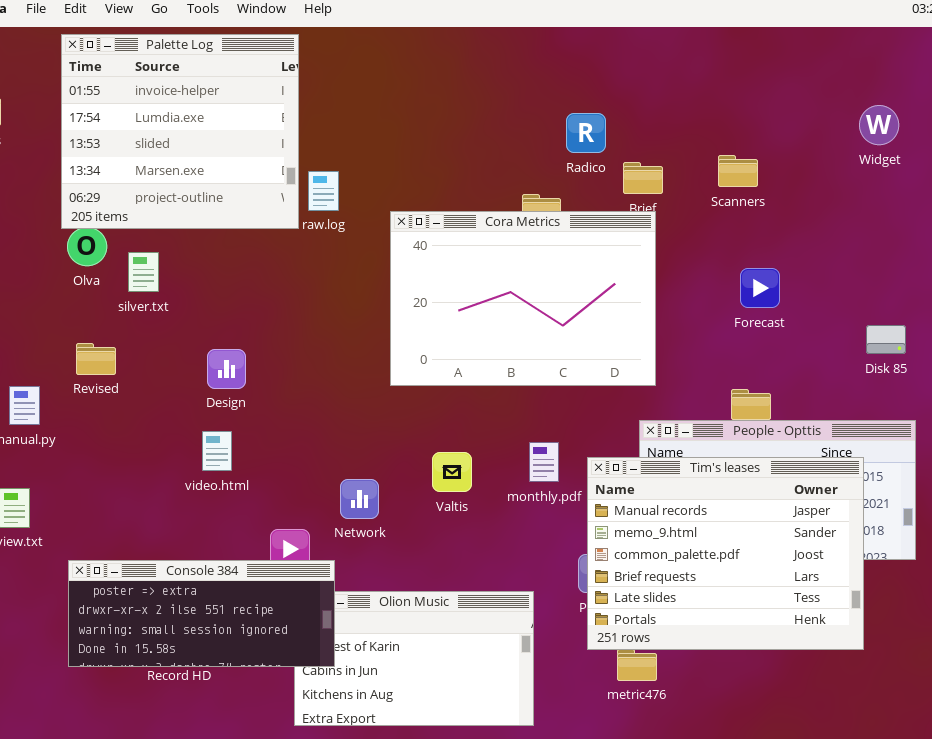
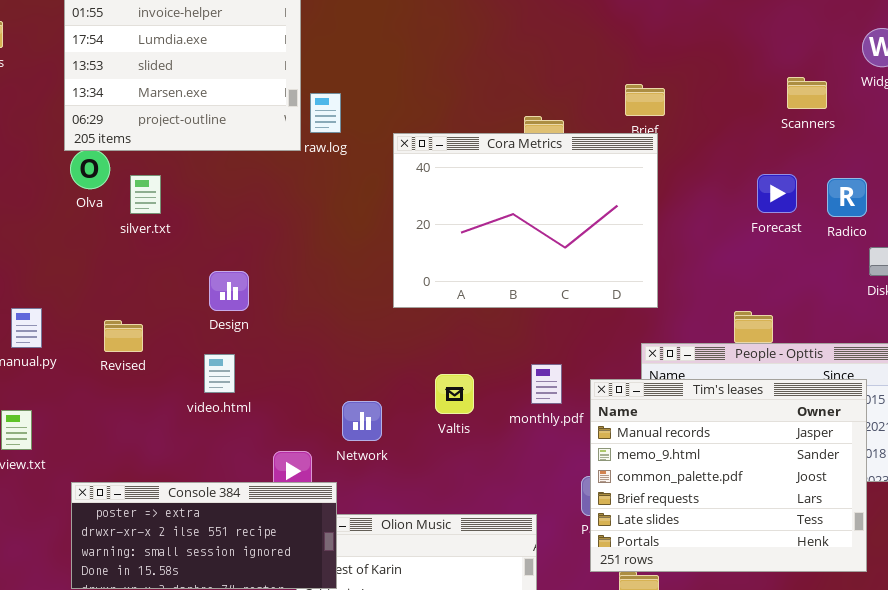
Radico: [566,113,606,153] -> [827,178,867,217], moved
Scanners: [718,155,758,187] -> [787,77,827,109], moved
Forecast: [740,268,780,308] -> [757,174,797,213], moved
Revised: [76,343,116,375] -> [104,320,143,352], moved

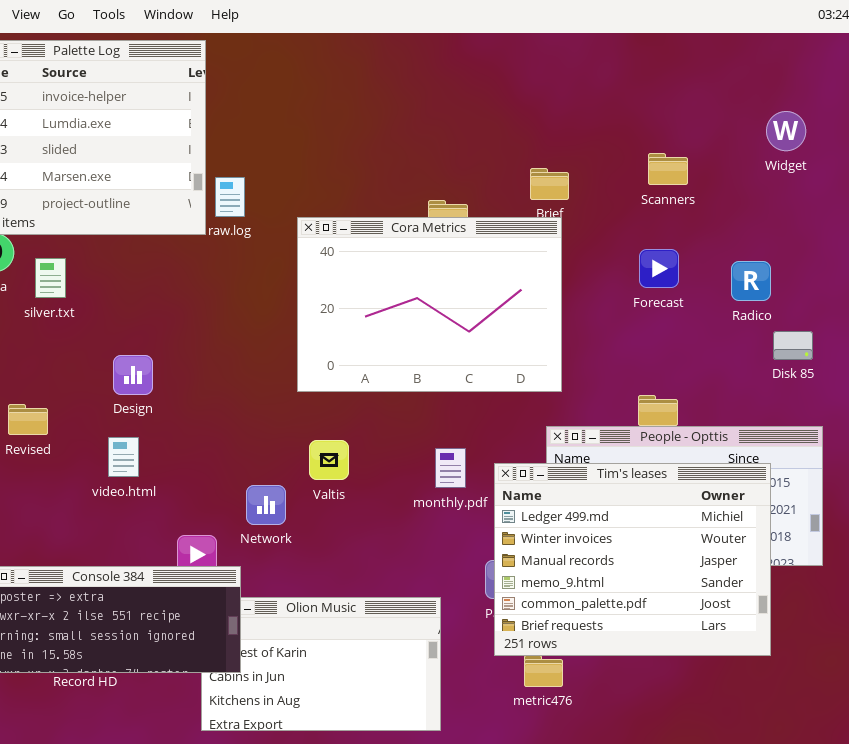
Scanners: [787,77,827,109] -> [648,153,688,185], moved
Forecast: [757,174,797,213] -> [639,249,679,288], moved
Valtis: [435,374,474,414] -> [309,440,349,480], moved
Tim's leases: [590,379,867,572] -> [494,463,771,656], scrolled up 2 rows

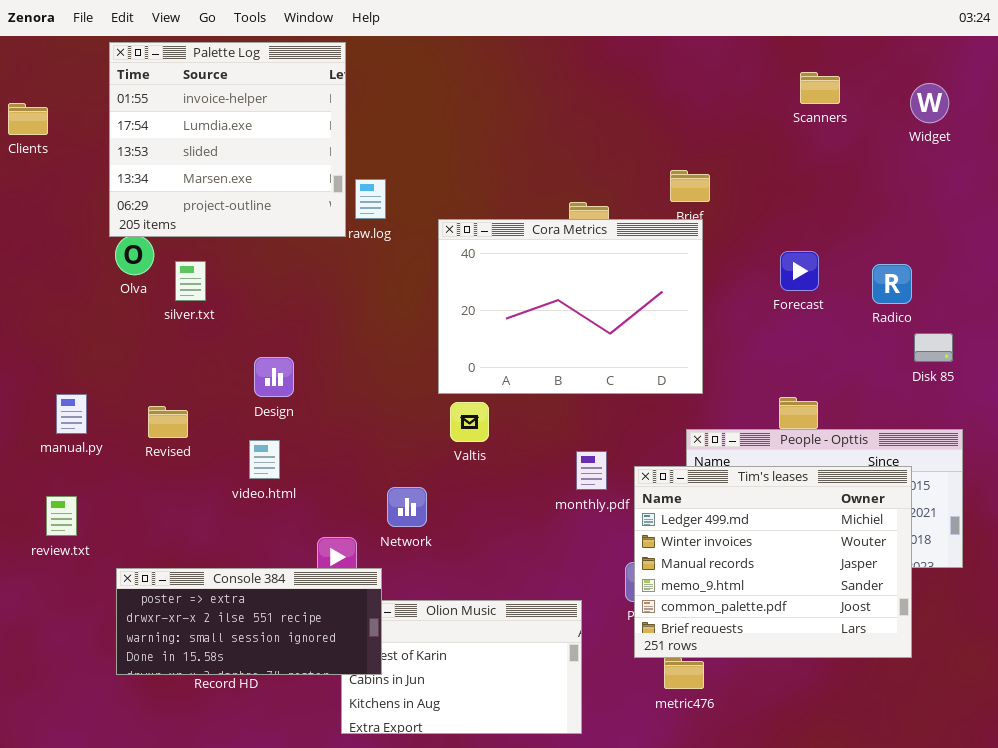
Widget: [766,111,806,151] -> [910,83,949,123], moved
Scanners: [648,153,688,185] -> [800,72,840,104], moved
Valtis: [309,440,349,480] -> [450,402,489,442], moved

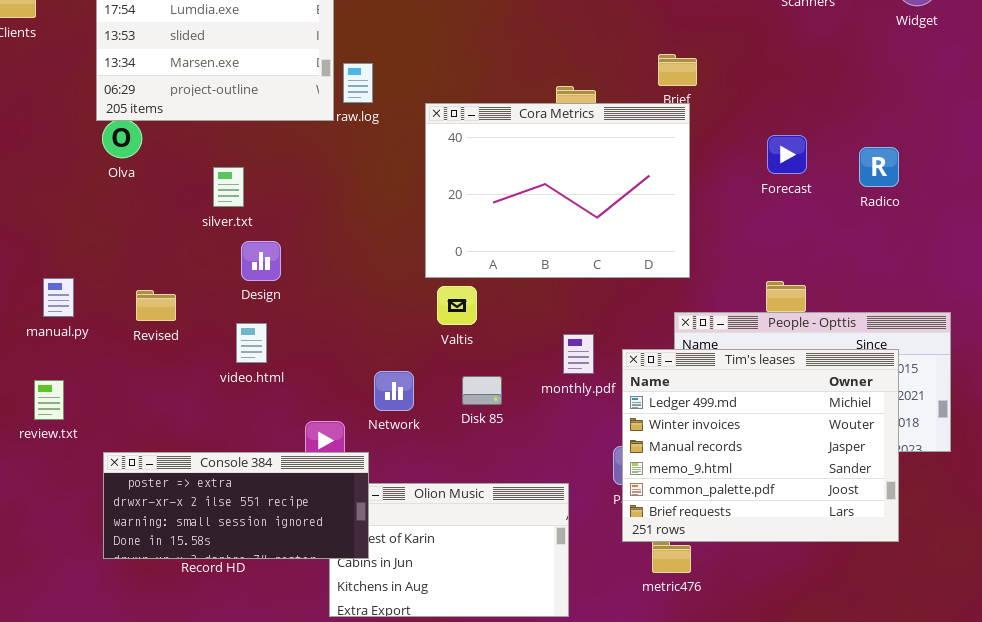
silver.txt: [175,261,206,301] -> [213,167,244,207], moved
Disk 85: [914,333,953,362] -> [462,376,502,405], moved

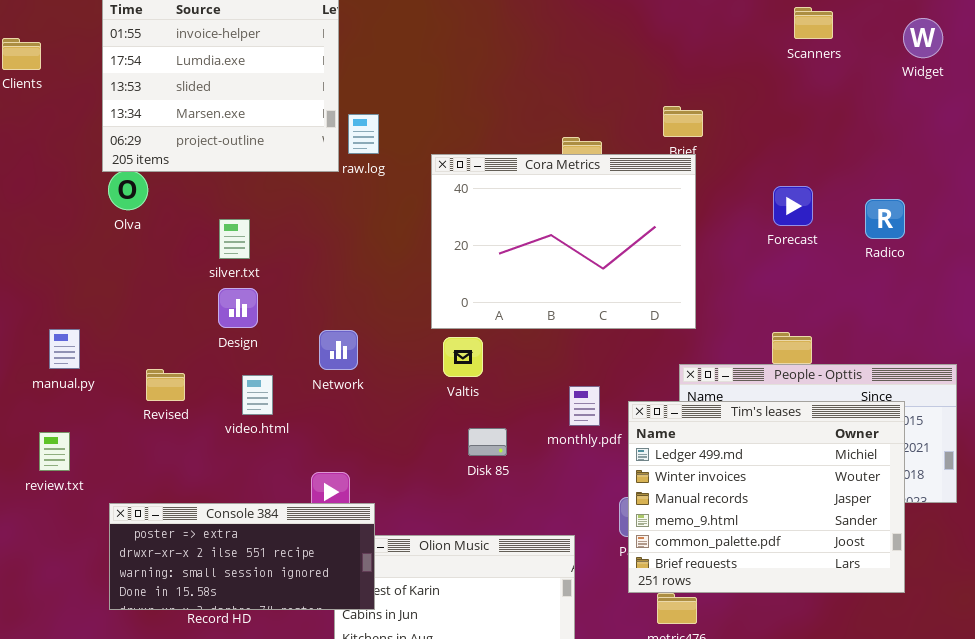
Design: [241,241,281,281] -> [218,288,258,328], moved
Revised: [136,290,176,321] -> [146,369,185,401], moved
Network: [374,371,414,411] -> [319,330,358,370], moved

